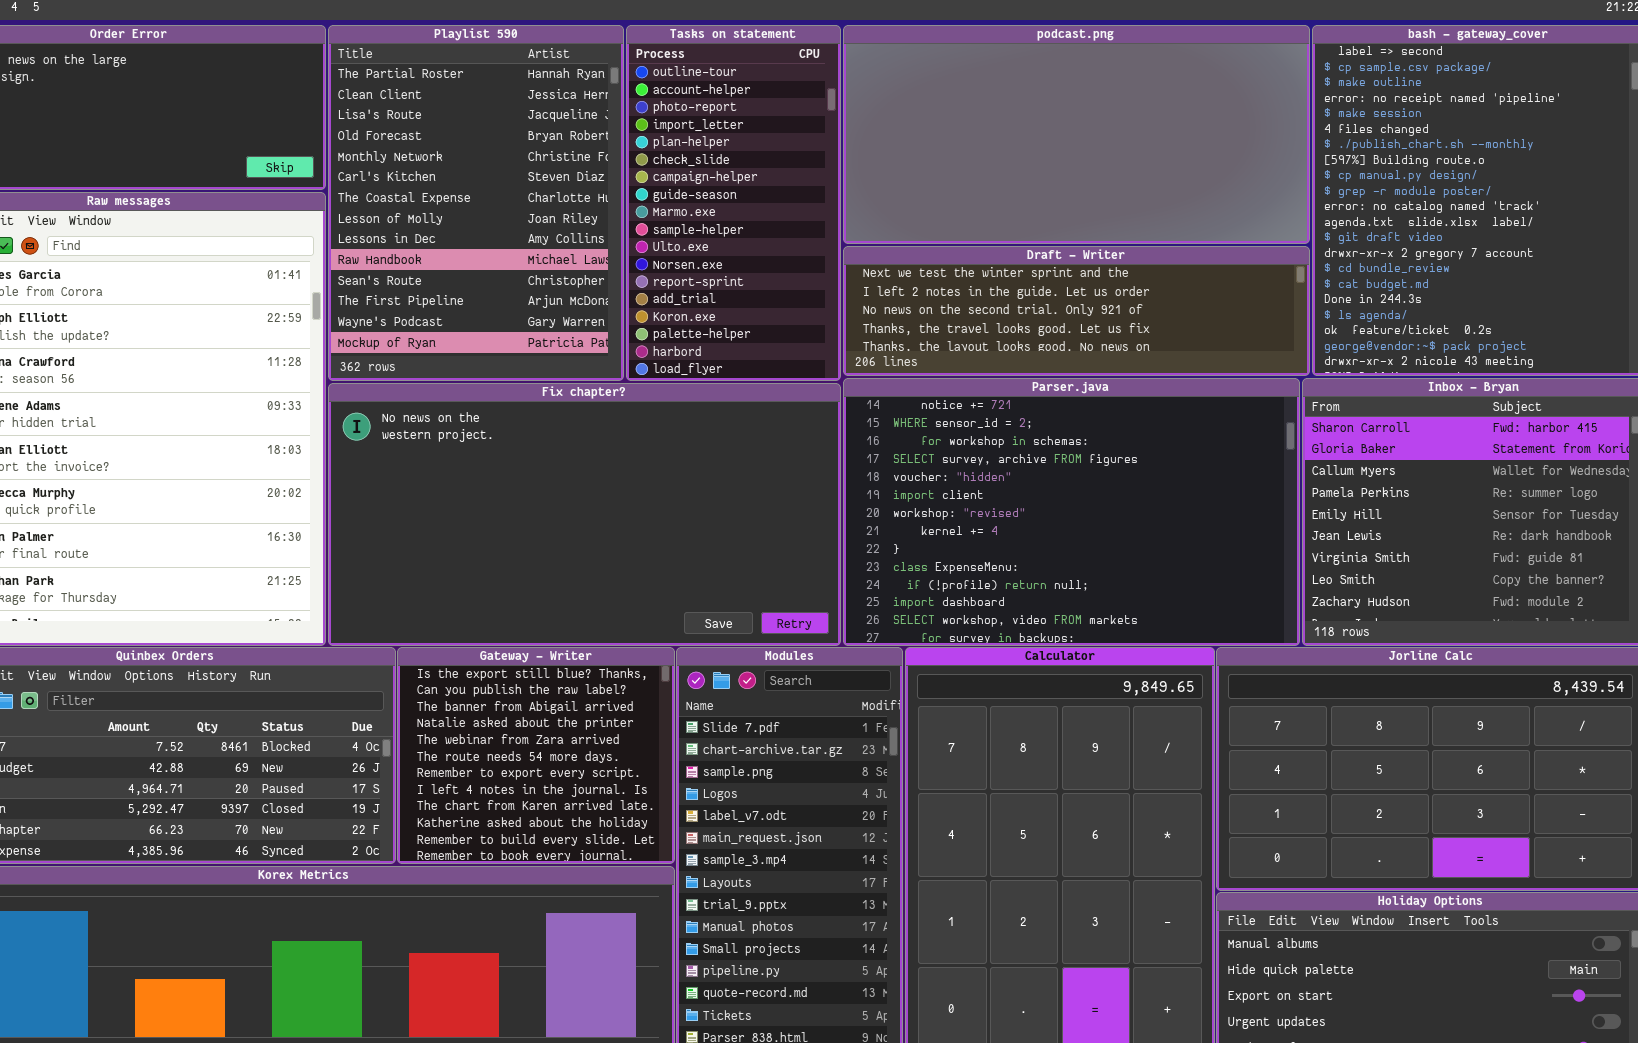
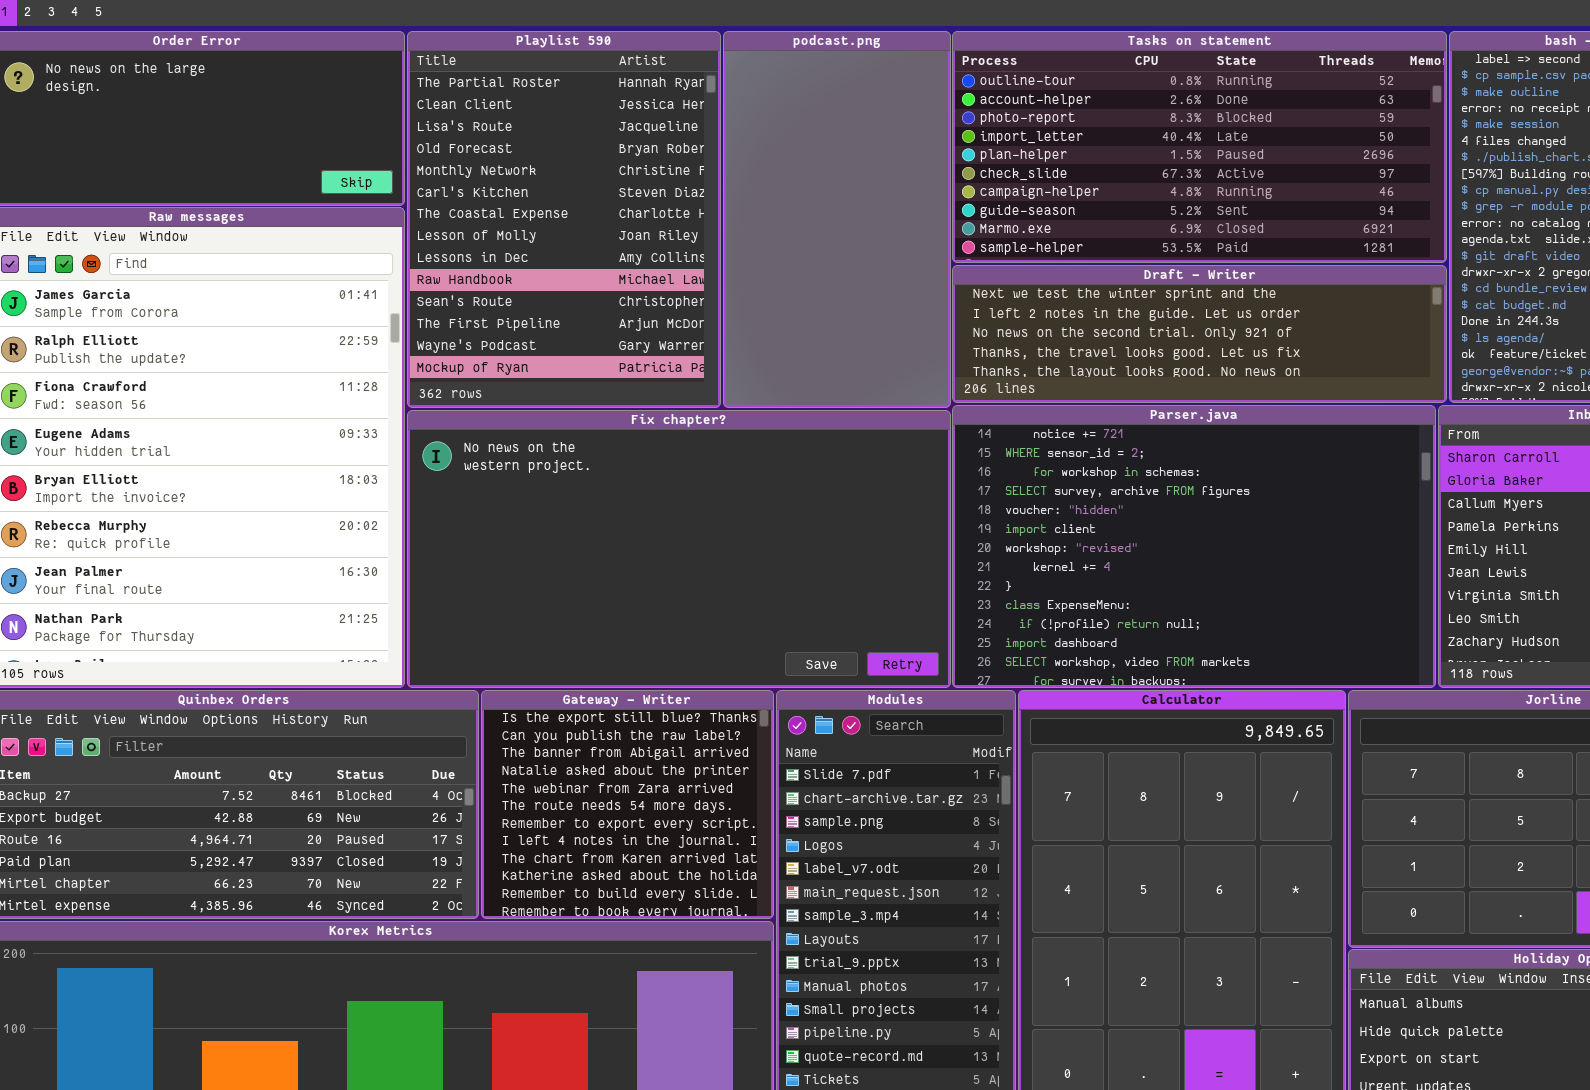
Tasks on statement: [626,25,841,381] -> [952,31,1447,263], moved, resized
podcast.png: [843,25,1310,244] -> [723,31,951,408], moved, resized

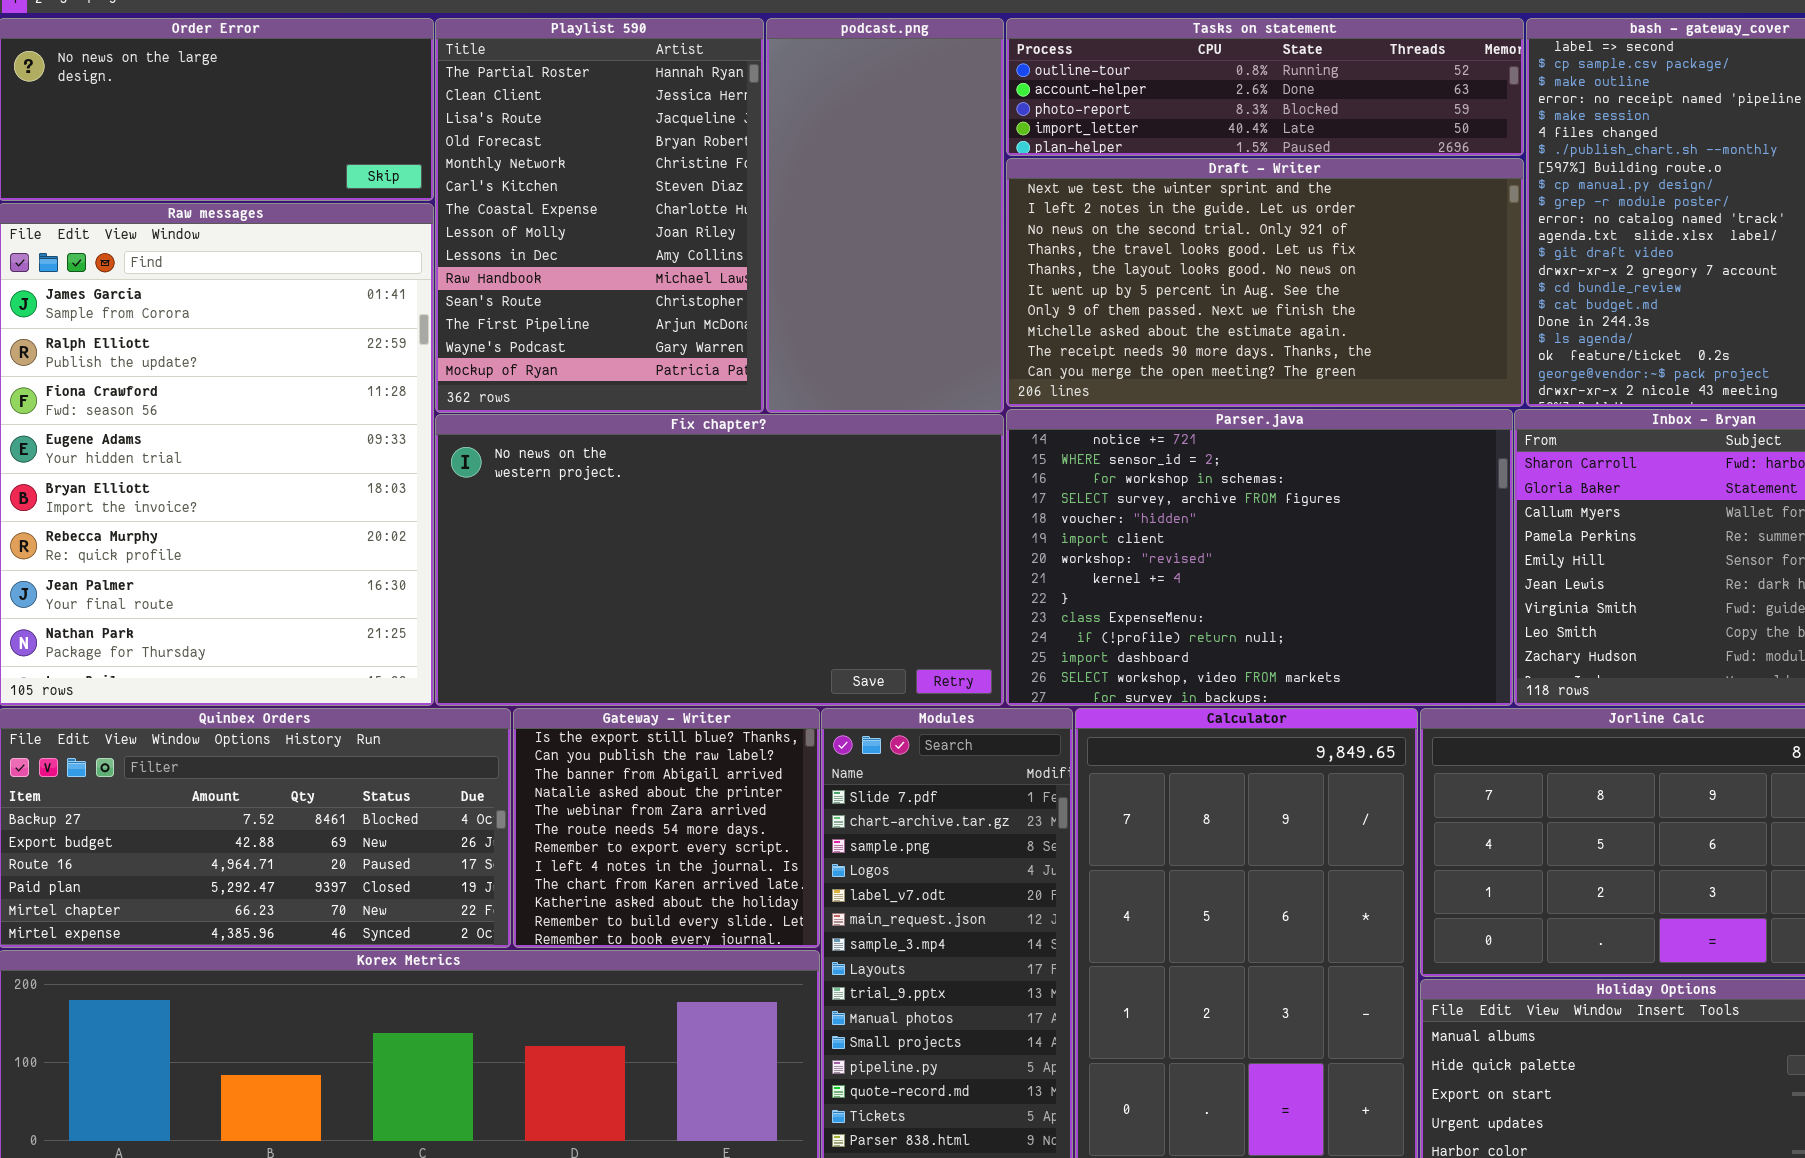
Tasks on statement: [952,31,1447,263] -> [1006,18,1524,156], resized
Draft - Writer: [952,265,1447,403] -> [1006,158,1524,407], resized

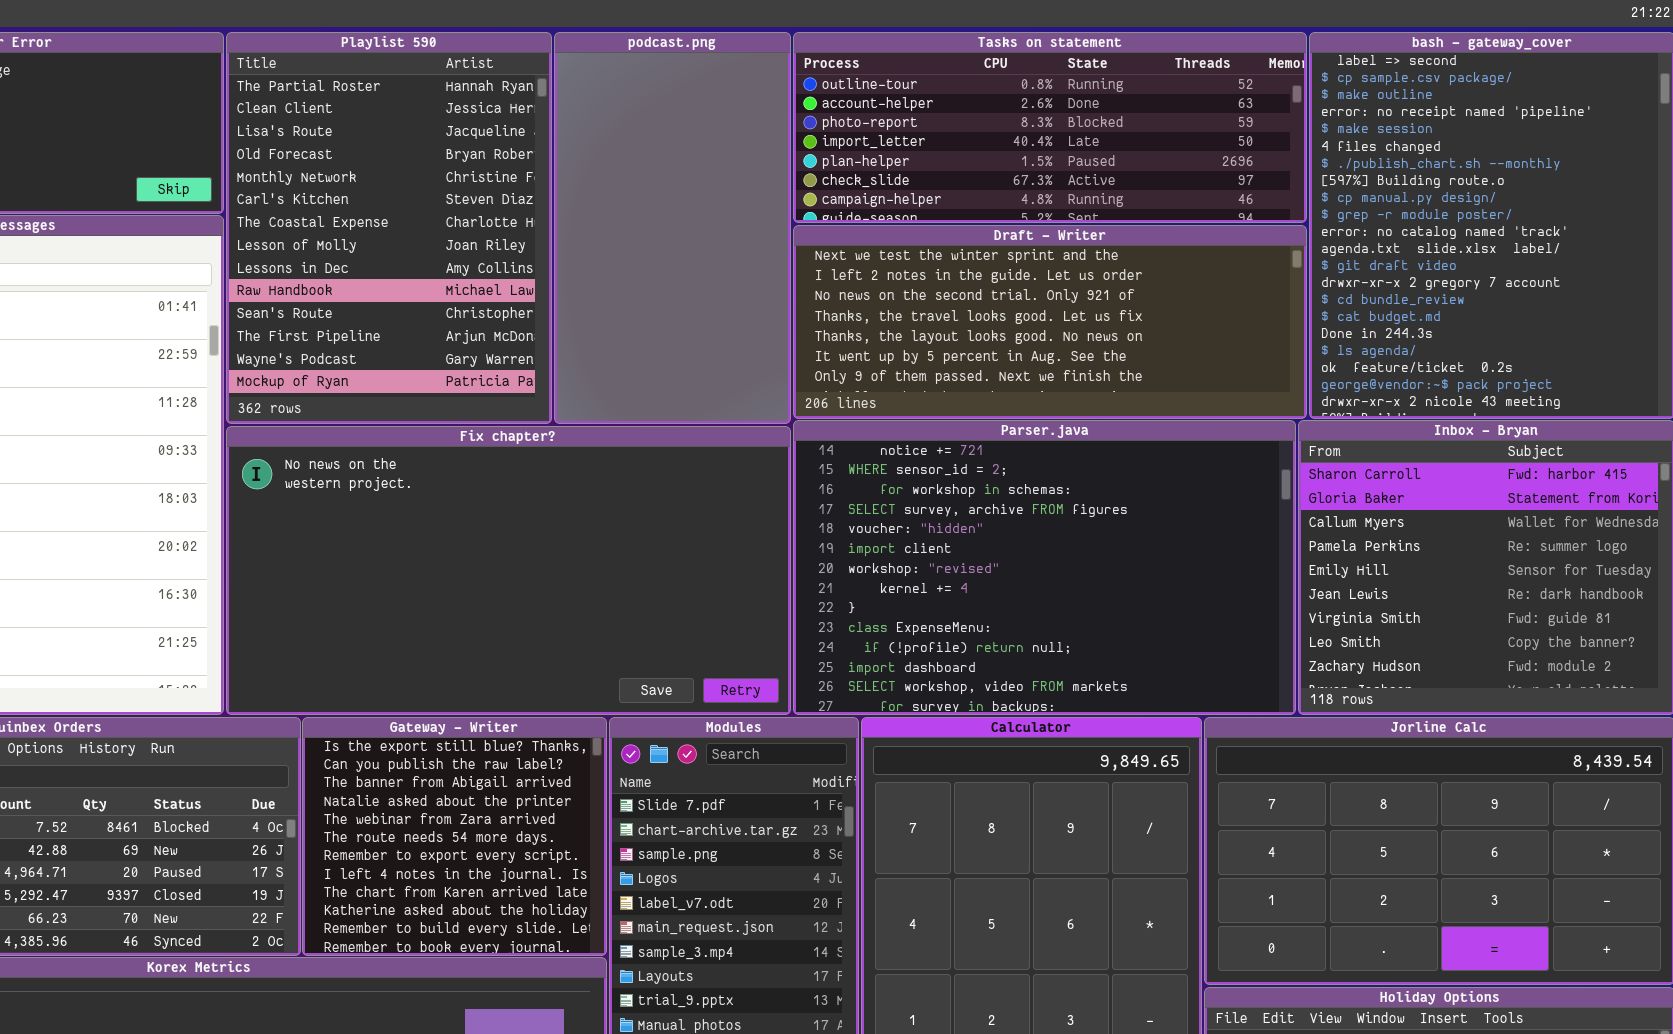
Tasks on statement: [1006,18,1524,156] -> [793,32,1307,223], resized
Draft - Writer: [1006,158,1524,407] -> [793,225,1307,419], resized

